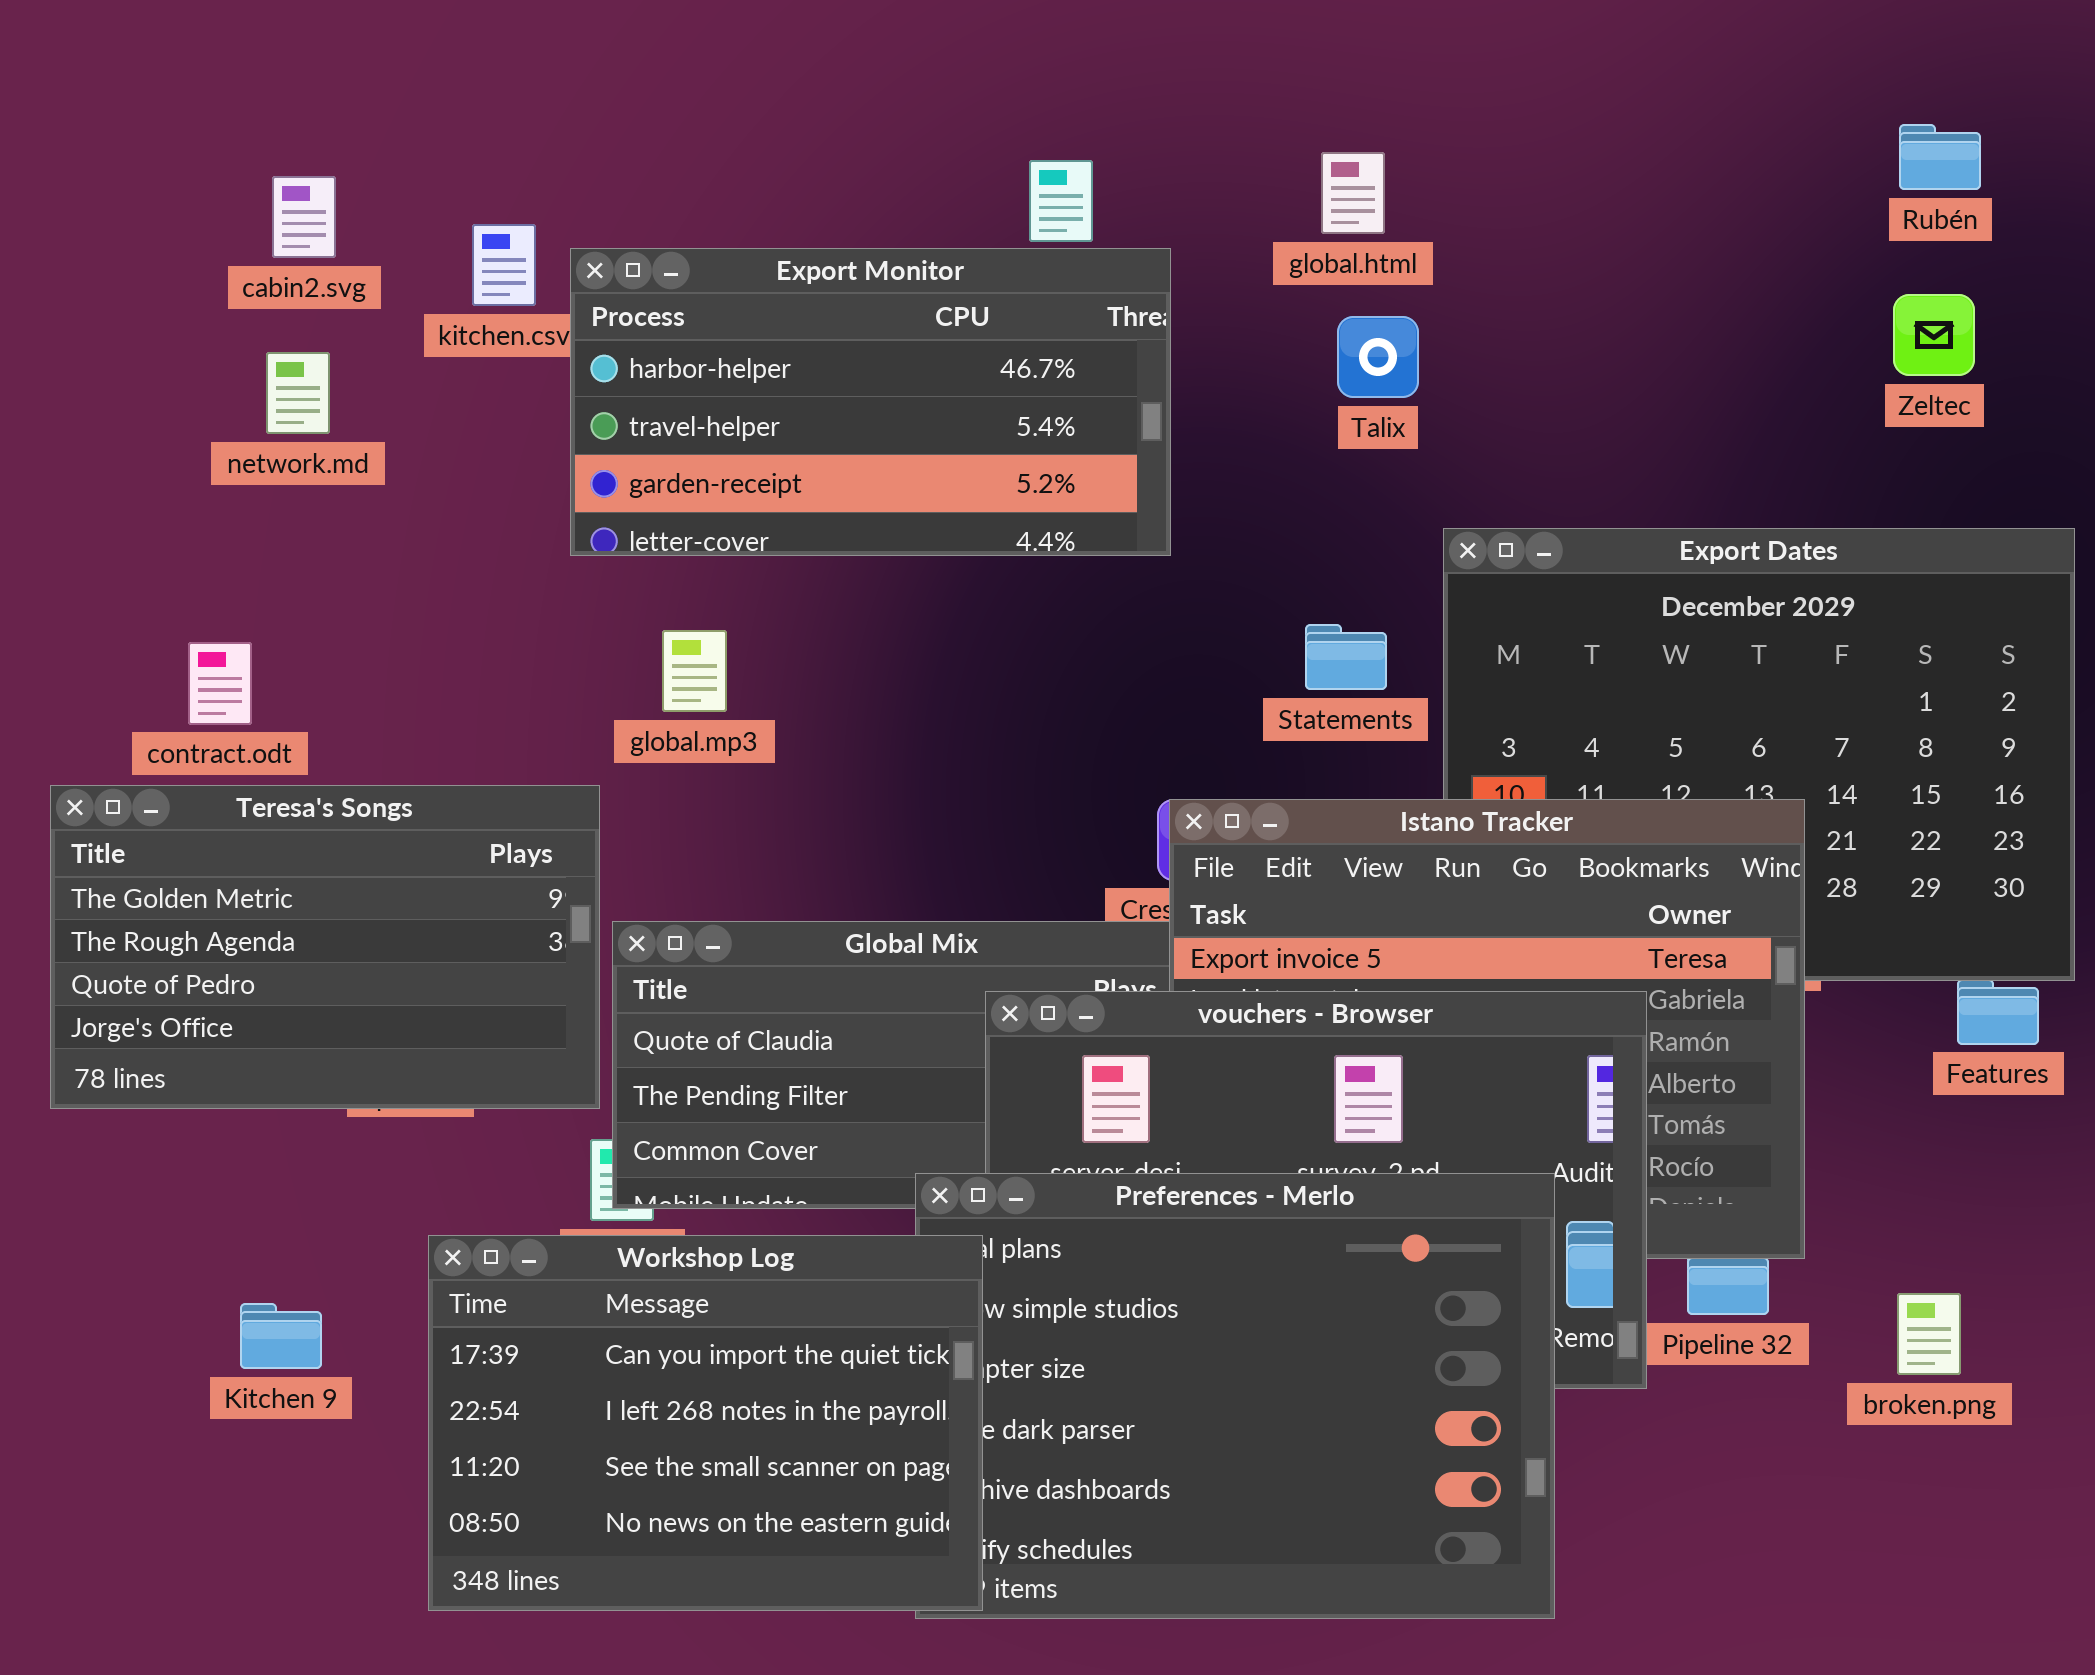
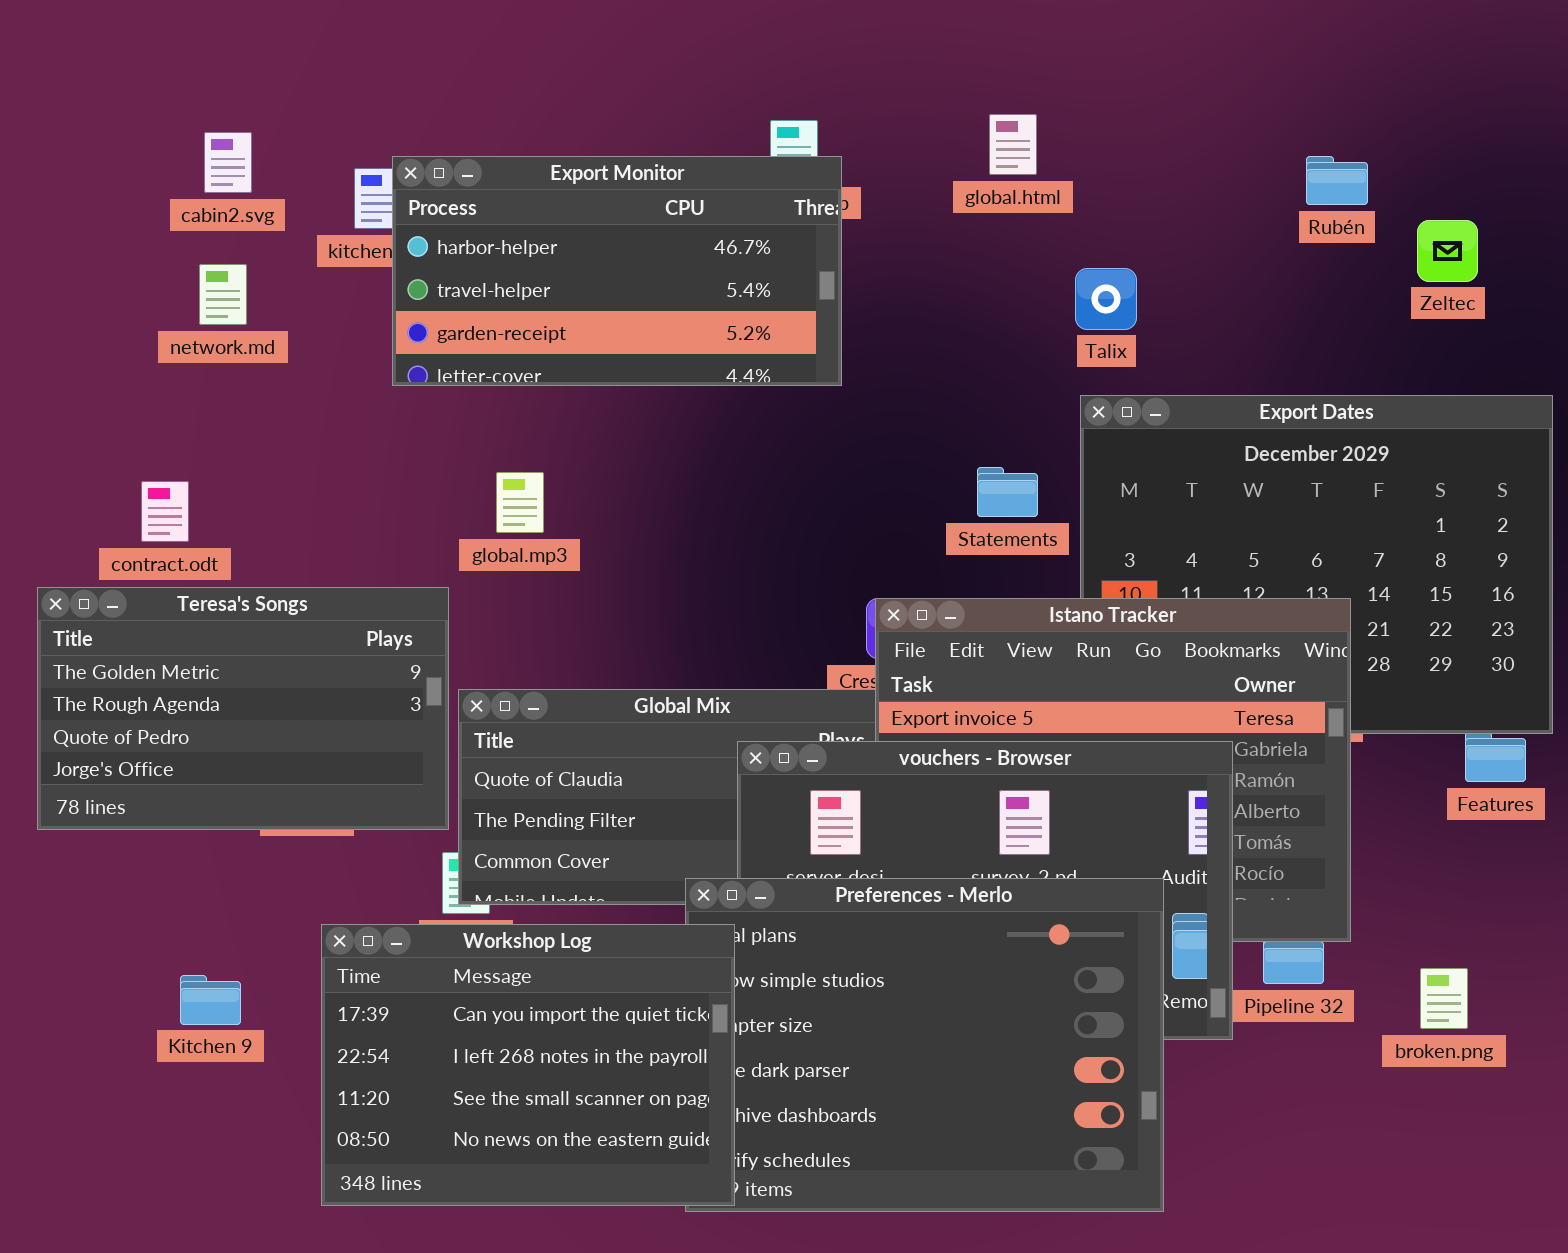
Rubén: [1899,124,1981,190] -> [1306,156,1368,205], moved
Export Monitor: [570,248,1171,556] -> [392,156,842,386], moved
Talix: [1337,316,1419,398] -> [1075,268,1137,330], moved

